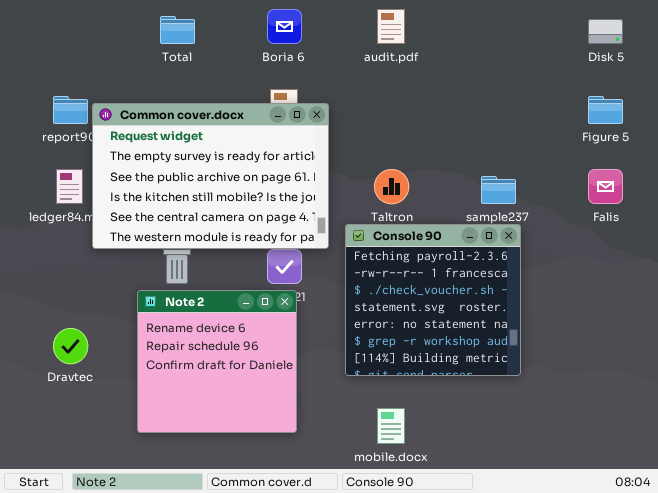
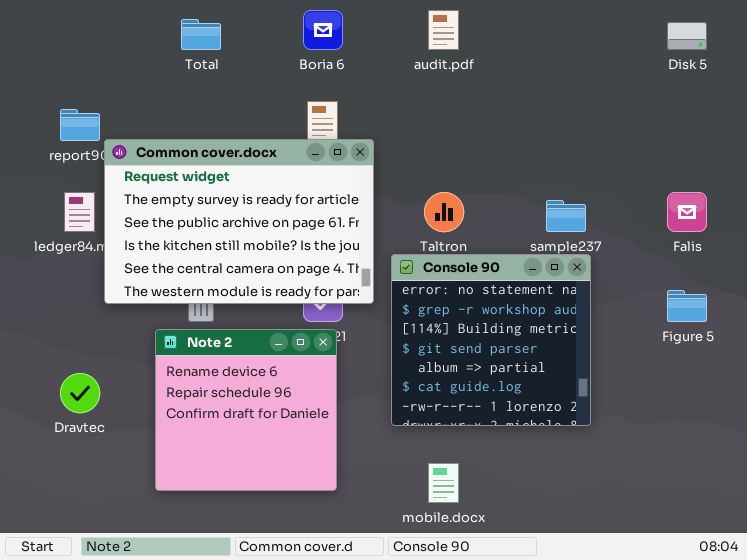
Figure 5: [588,96,623,124] -> [667,290,707,322], moved
Common cover.docx: [92,103,329,249] -> [104,139,374,304], moved
Console 90: [345,224,521,376] -> [391,254,591,426], scrolled down 4 rows

